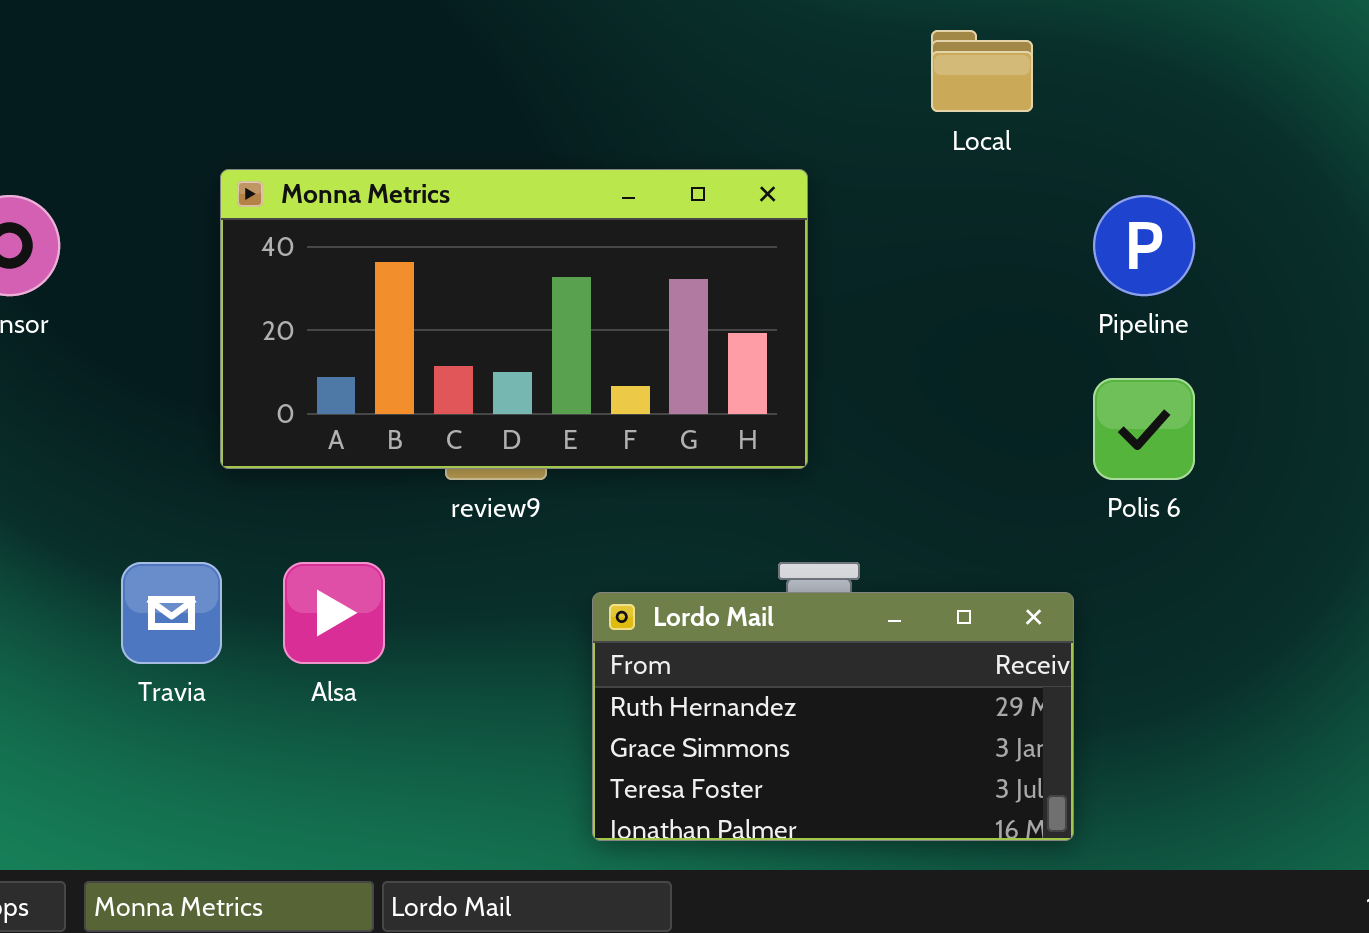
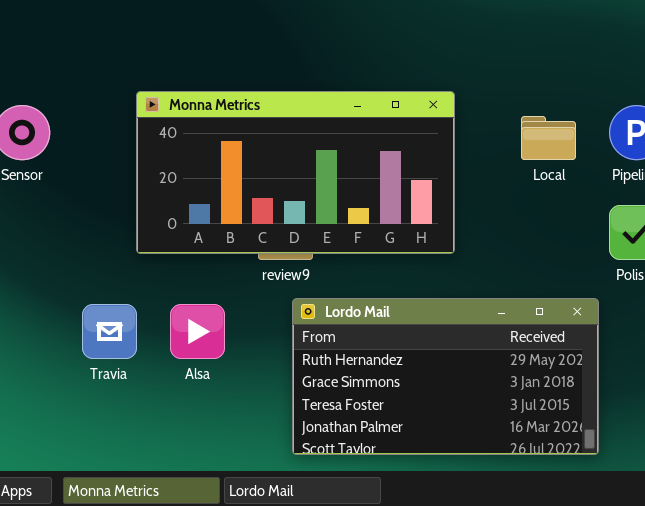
Local: [931,30,1033,112] -> [521,116,576,160], moved
Lordo Mail: [592,592,1074,841] -> [292,298,599,455], resized

